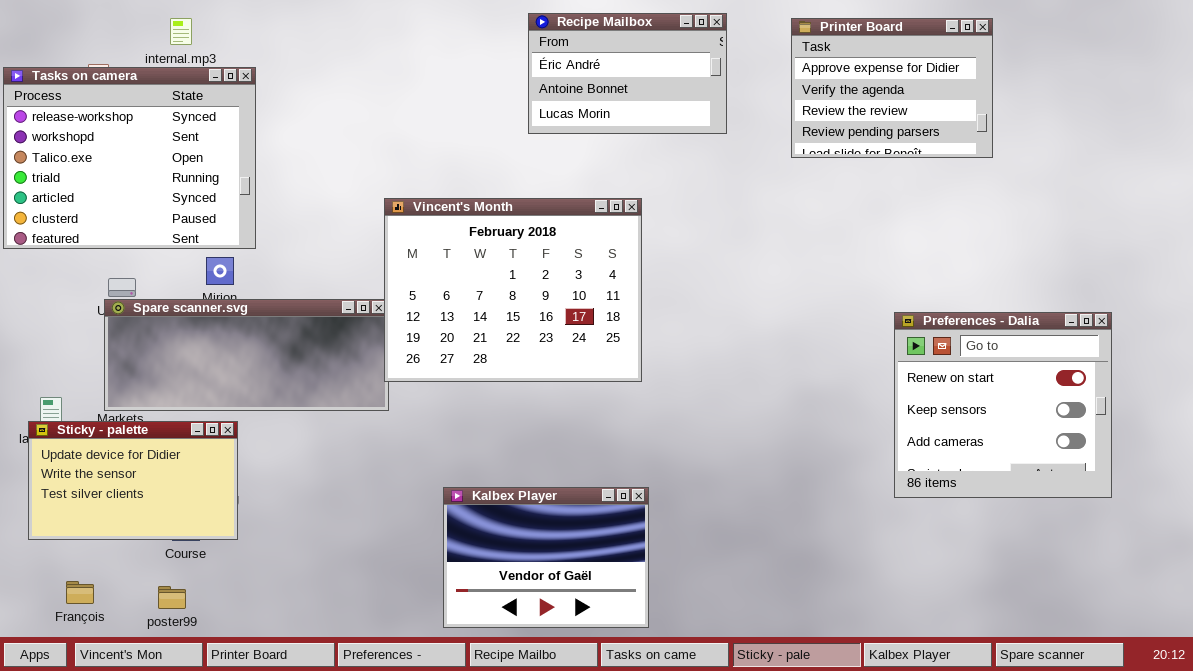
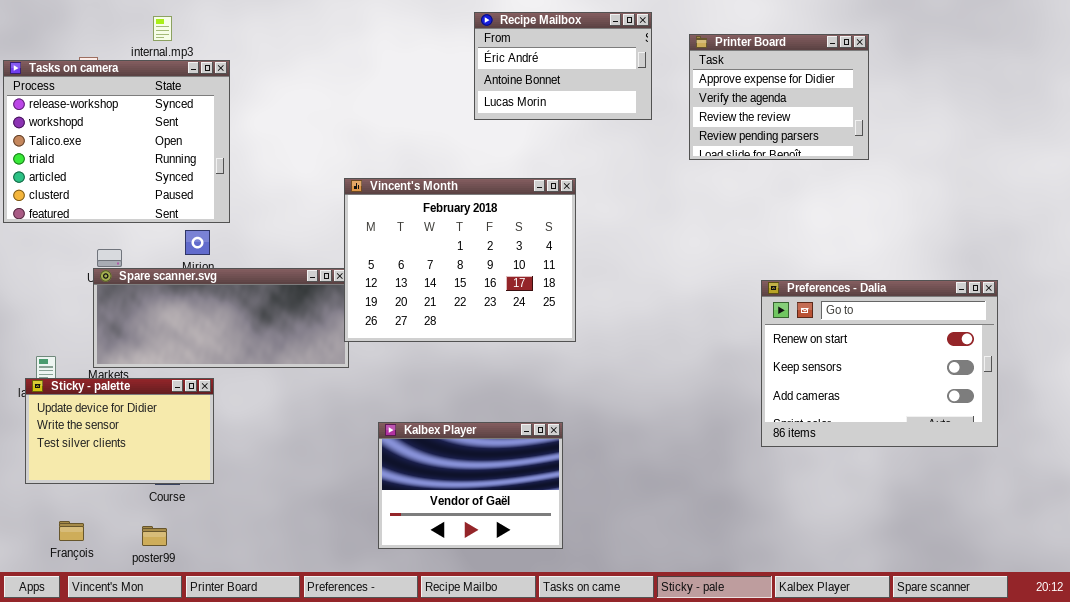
Printer Board: [791,18,993,158] -> [689,34,869,160], moved
Preferences - Dalia: [894,312,1112,498] -> [761,280,998,447], resized
Kalbex Player: [443,487,649,628] -> [378,422,563,549], moved

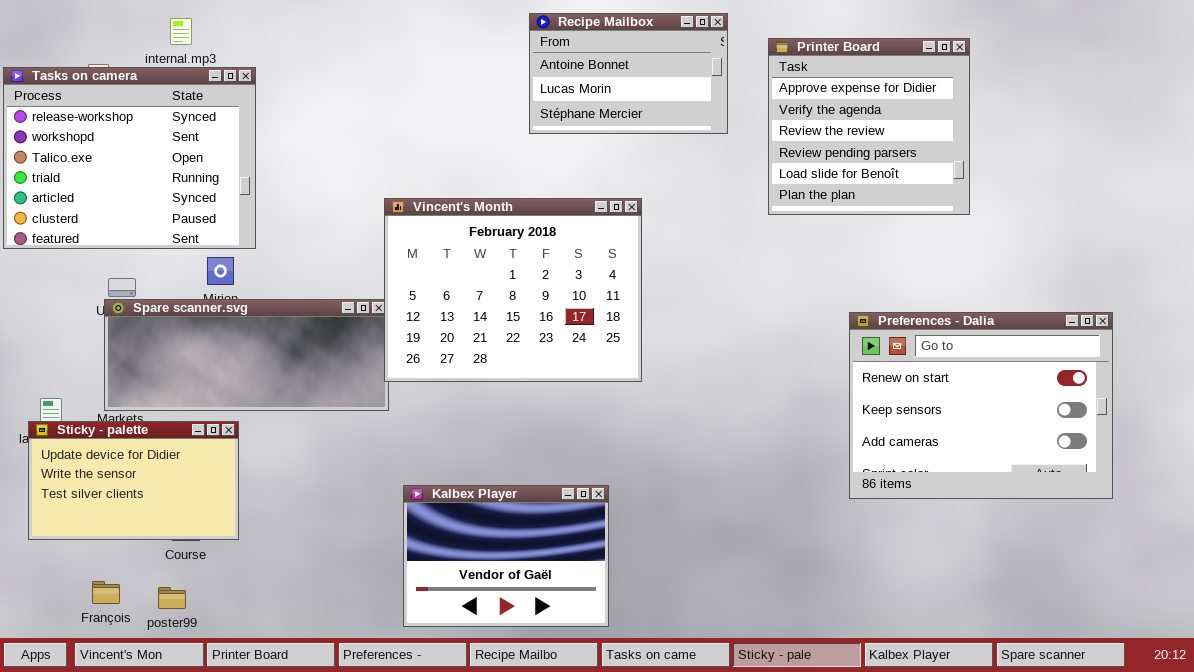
Recipe Mailbox: [474,12,652,120] -> [529,13,728,134], scrolled down 1 row
Printer Board: [689,34,869,160] -> [768,38,970,215], resized
Kalbex Player: [378,422,563,549] -> [403,485,609,627], moved
François: [59,521,84,541] -> [92,581,120,604], moved

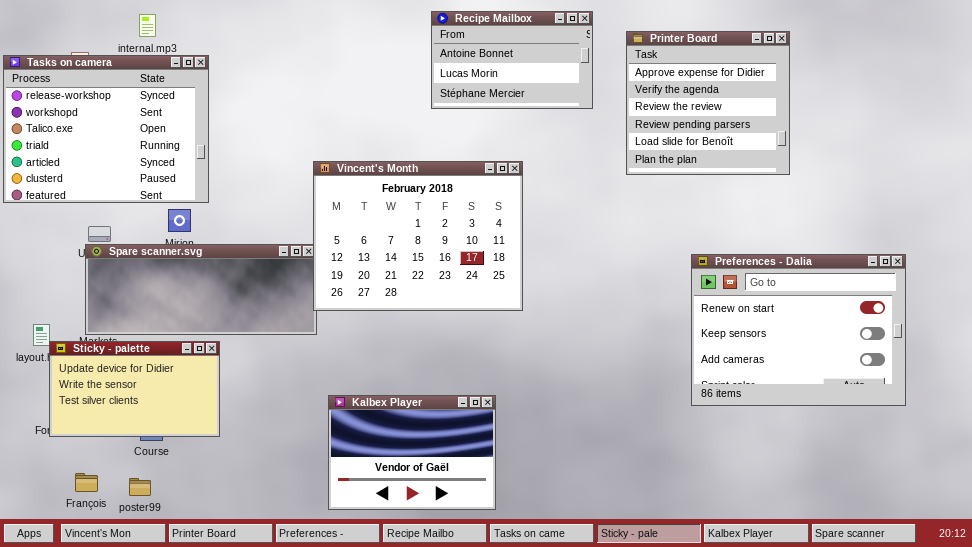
Sticky - palette: [28,421,239,540] -> [49,341,220,437], moved

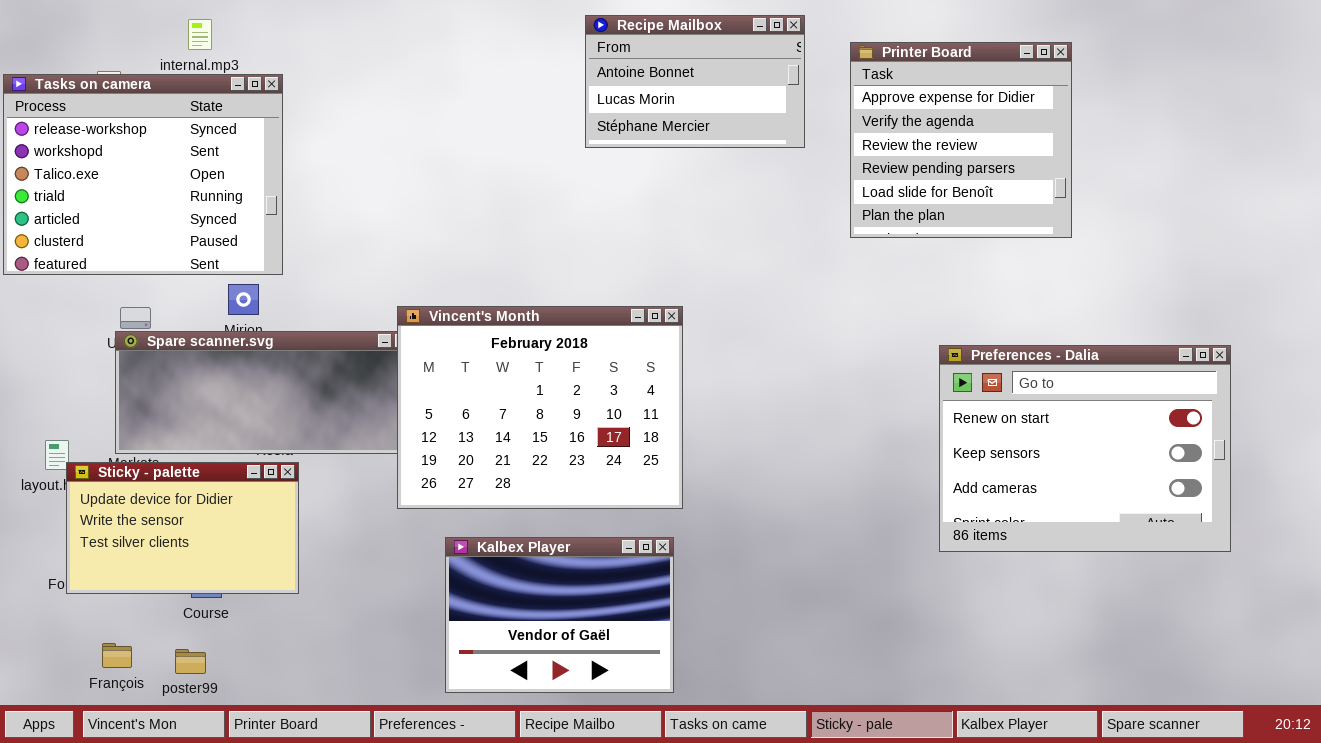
Vincent's Month: [313,161,523,311] -> [397,306,683,509], moved

